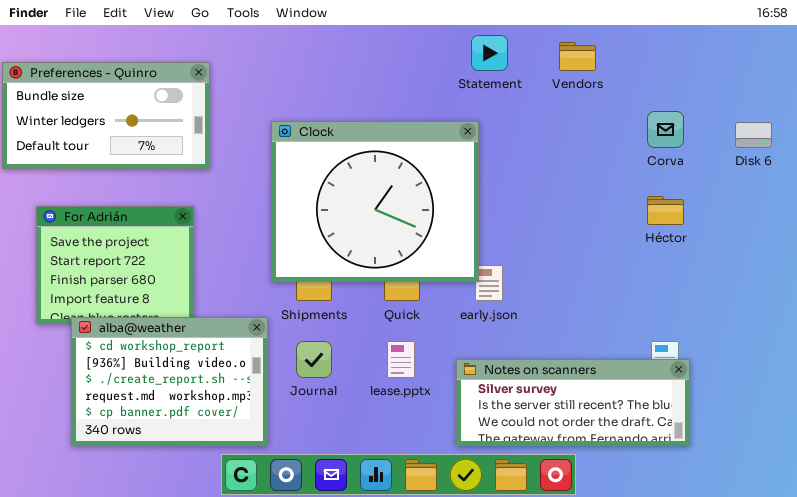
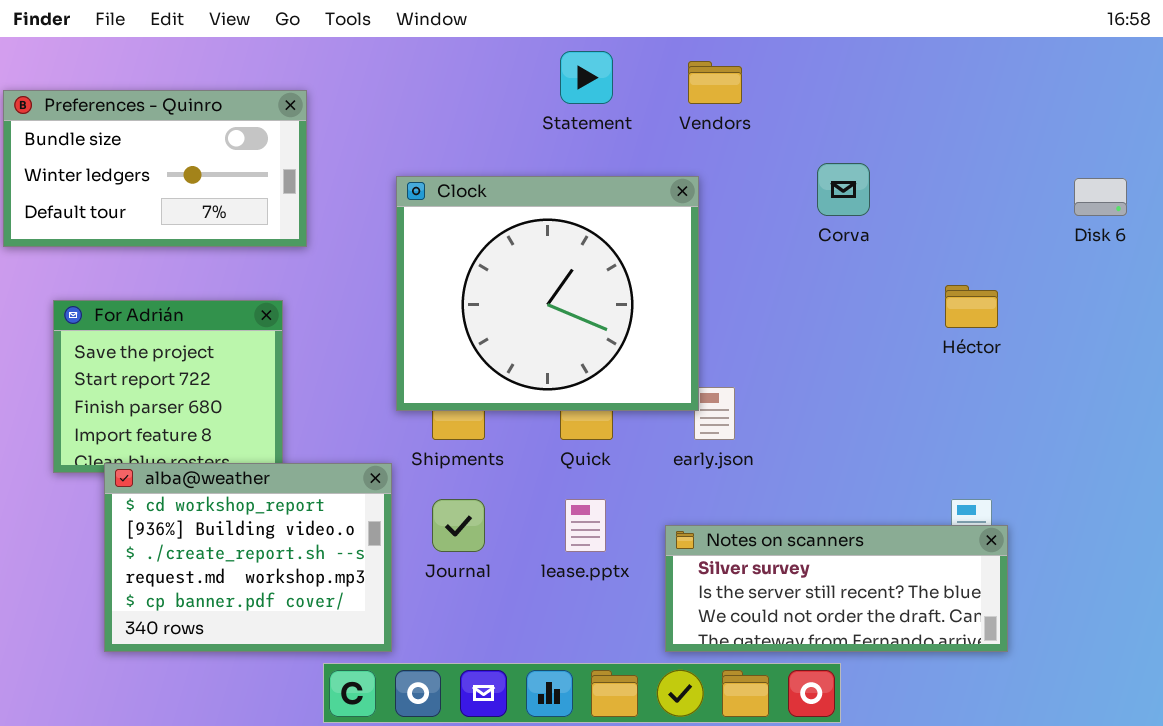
Statement: [471,35,508,71] -> [560,51,613,104], moved
Vendors: [559,42,596,71] -> [688,61,742,104], moved
Corva: [647,111,684,148] -> [817,163,870,216], moved

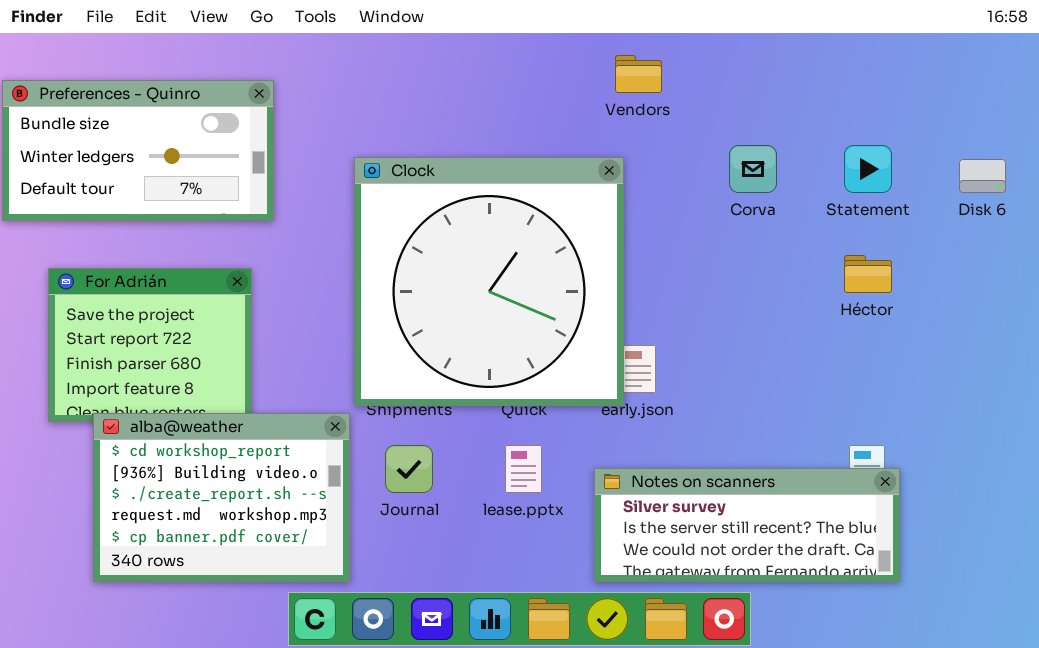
Statement: [560,51,613,104] -> [844,145,892,193], moved
Clock: [396,176,699,411] -> [354,157,624,406], resized

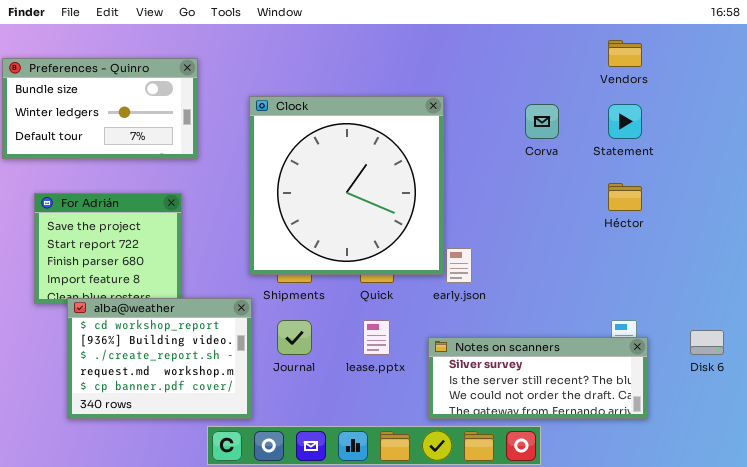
Vendors: [615,55,662,93] -> [608,40,642,67], moved
Clock: [354,157,624,406] -> [249,96,444,275], moved
Disk 6: [959,159,1006,193] -> [690,330,724,355], moved

